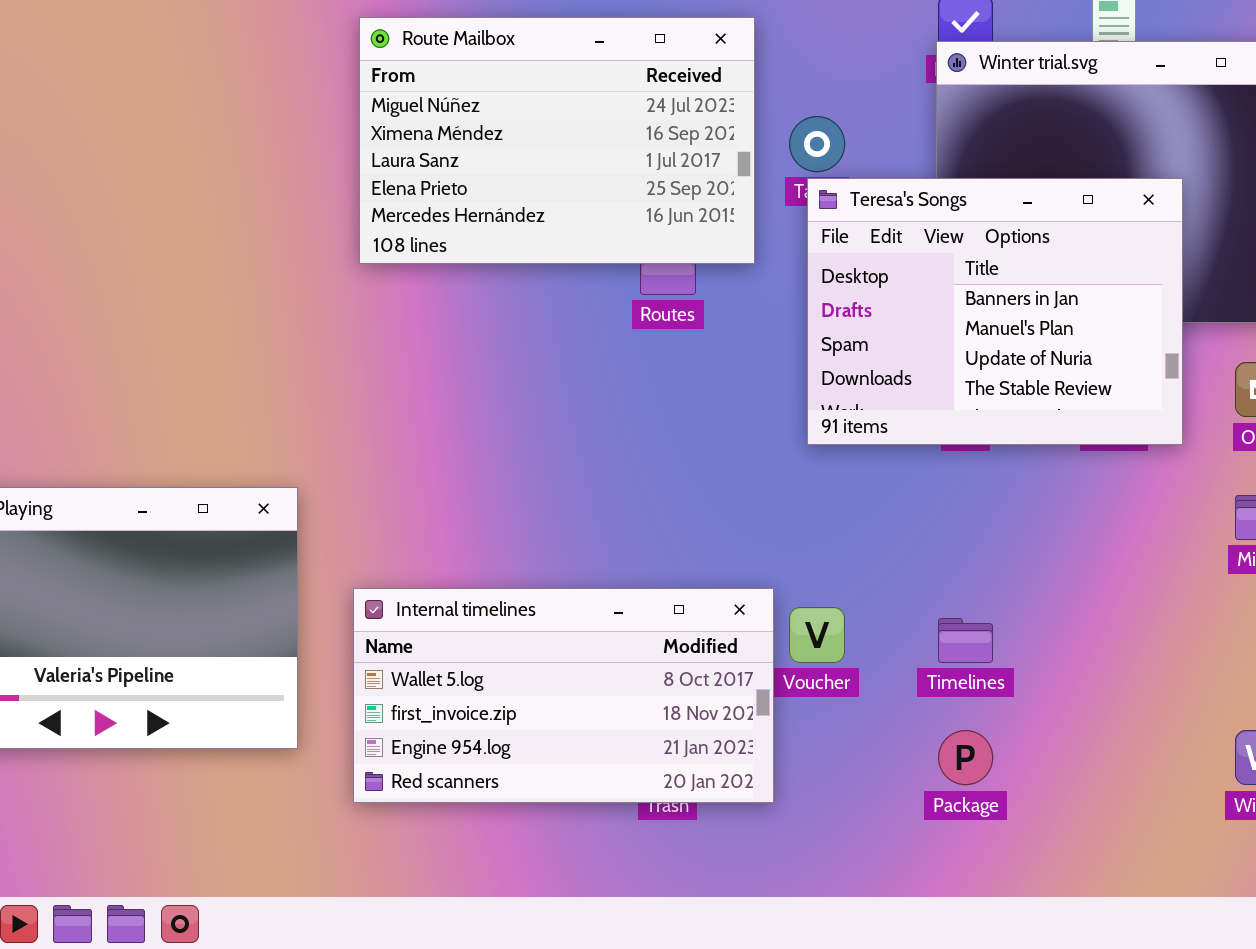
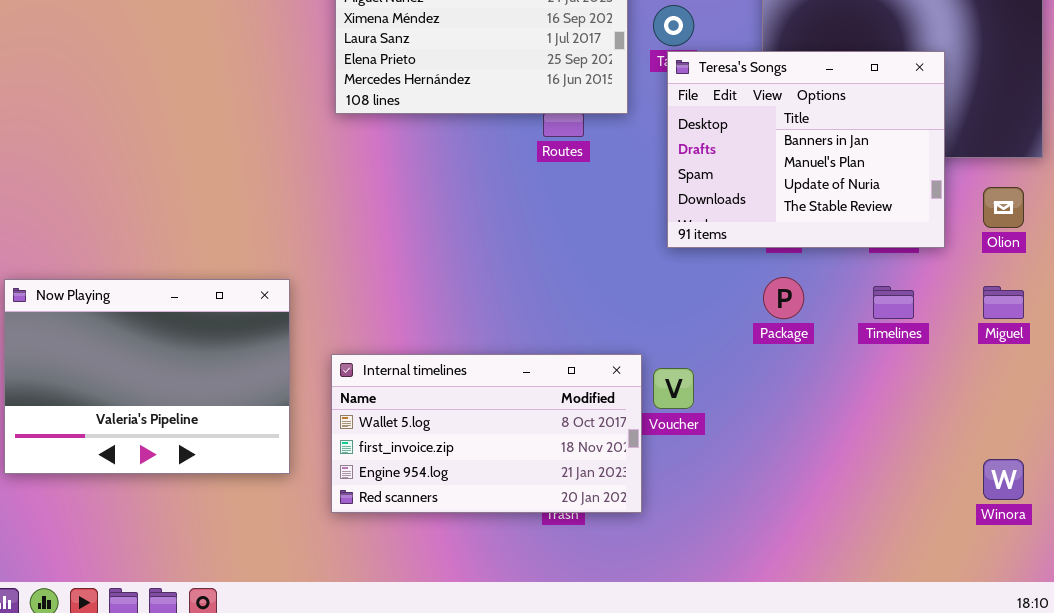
Timelines: [938,618,993,663] -> [873,286,914,319], moved
Package: [938,730,993,785] -> [763,277,804,319], moved

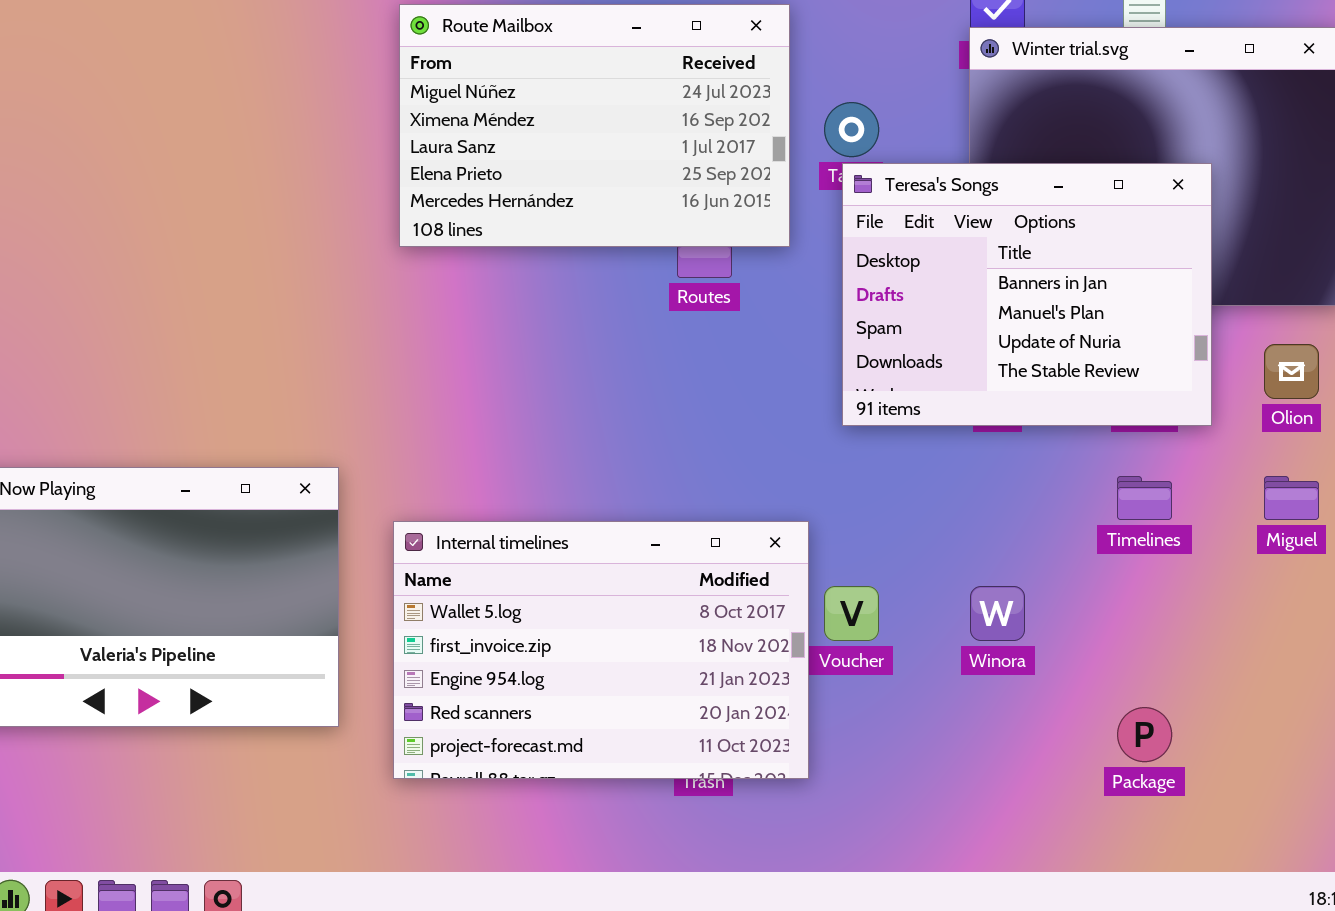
Package: [763,277,804,319] -> [1117,707,1172,762], moved
Internal timelines: [331,354,642,513] -> [393,521,809,779], resized
Winora: [983,459,1024,500] -> [970,586,1025,641], moved

